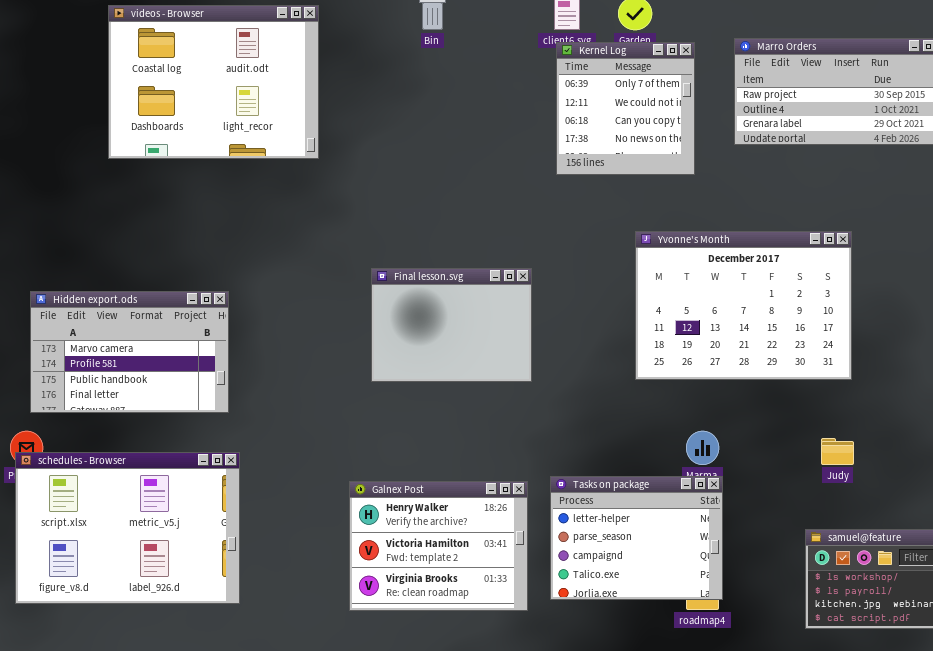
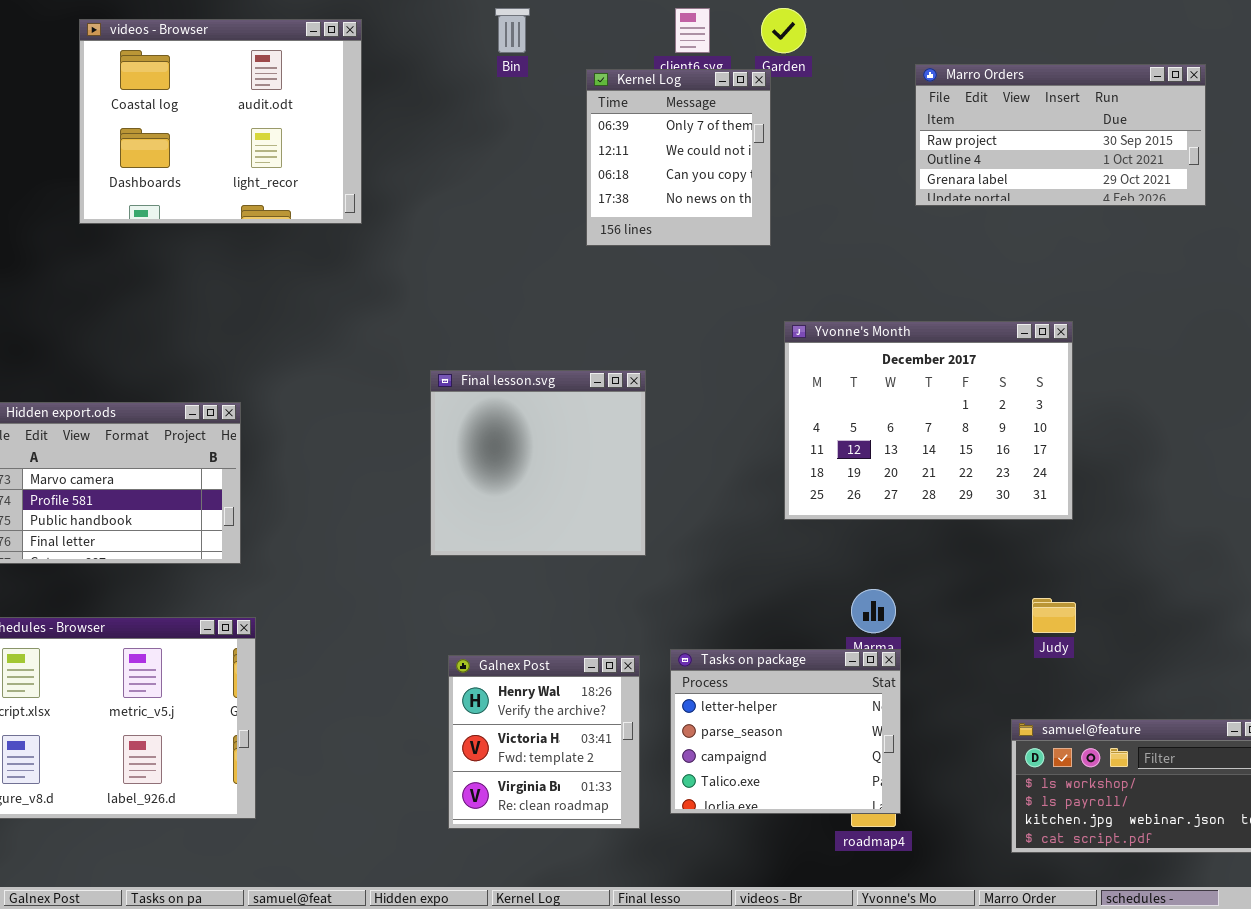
Kernel Log: [556,42,695,175] -> [586,69,771,246], moved
Final lesson.svg: [371,268,532,382] -> [430,370,646,556], resized
Galnex Post: [349,481,528,611] -> [448,655,640,829], resized

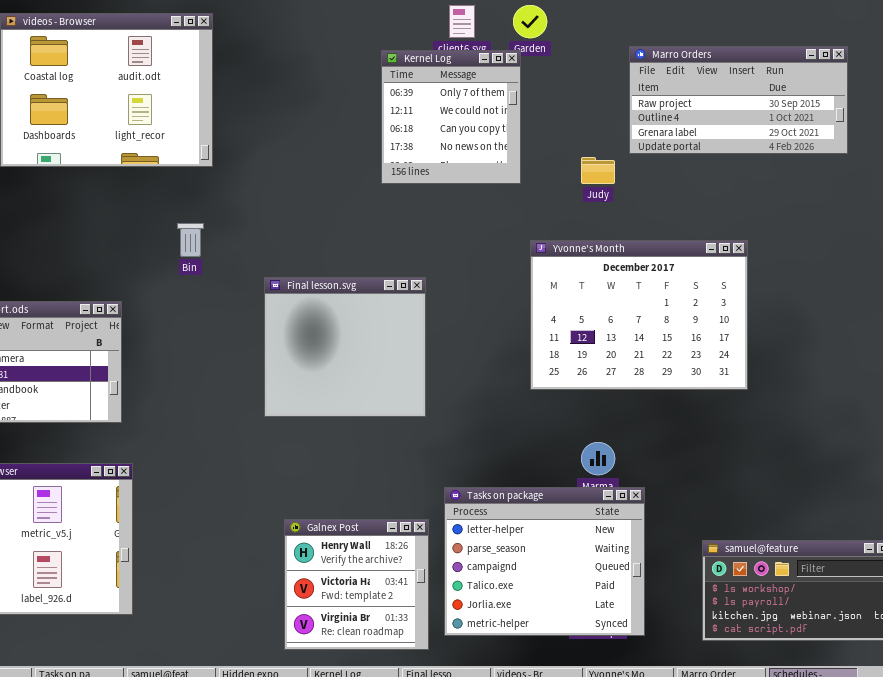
Bin: [495,8,530,53] -> [177,223,204,257], moved
Judy: [1032,598,1076,633] -> [581,157,615,184], moved
Tasks on package: [670,649,901,814] -> [444,487,645,636], resized
Galnex Post: [448,655,640,829] -> [284,519,429,650], moved

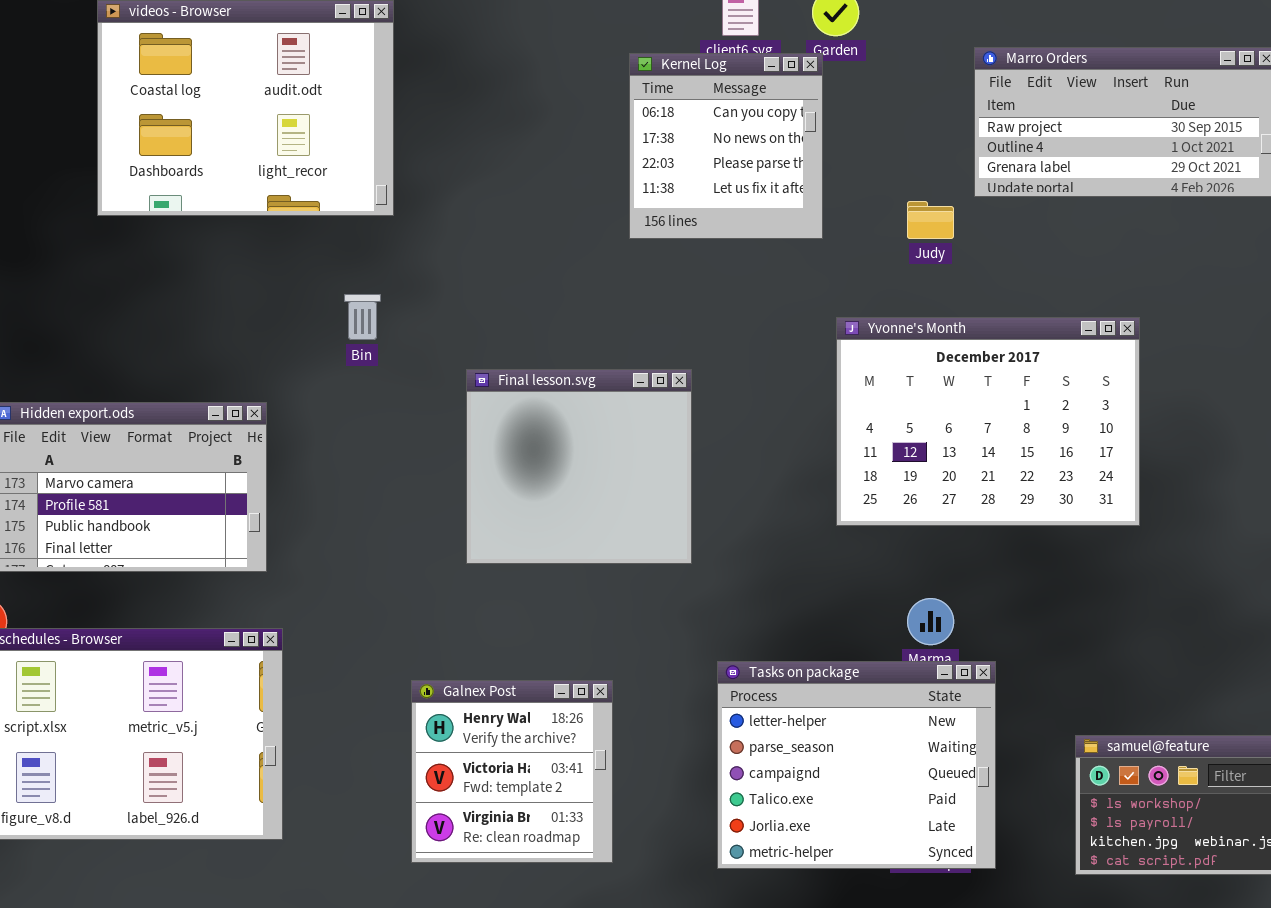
Kernel Log: [381,50,521,184] -> [629,53,823,239], scrolled down 2 rows
Galnex Post: [284,519,429,650] -> [411,680,613,863], moved

